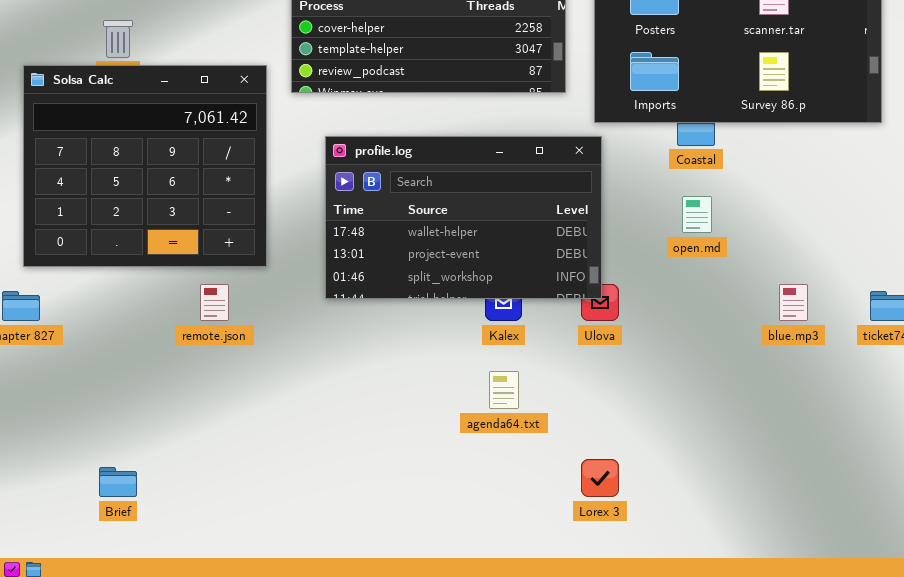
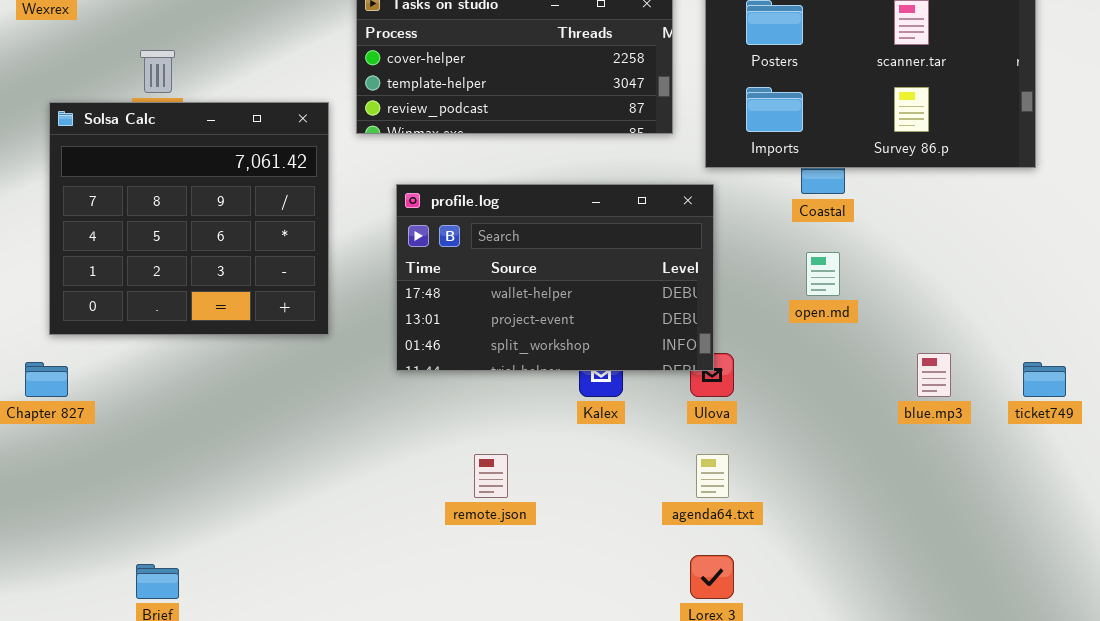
remote.json: [200,284,229,321] -> [474,454,508,498], moved
agenda64.txt: [489,371,519,409] -> [696,454,729,498], moved

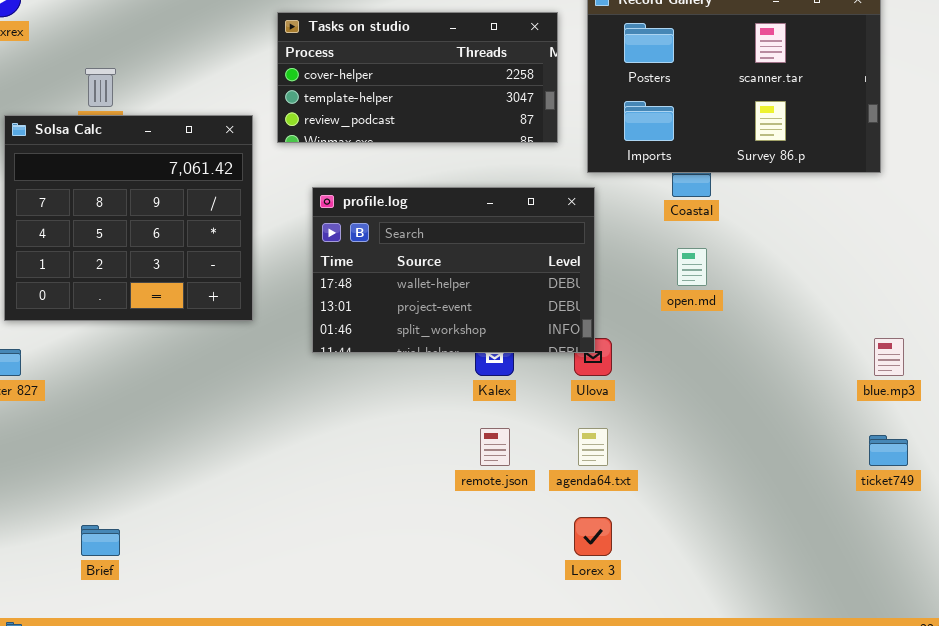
blue.mp3: [917,353,951,397] -> [874,338,904,376], moved
ticket749: [1023,362,1066,397] -> [869,435,908,466], moved
remote.json: [474,454,508,498] -> [480,428,510,466], moved

